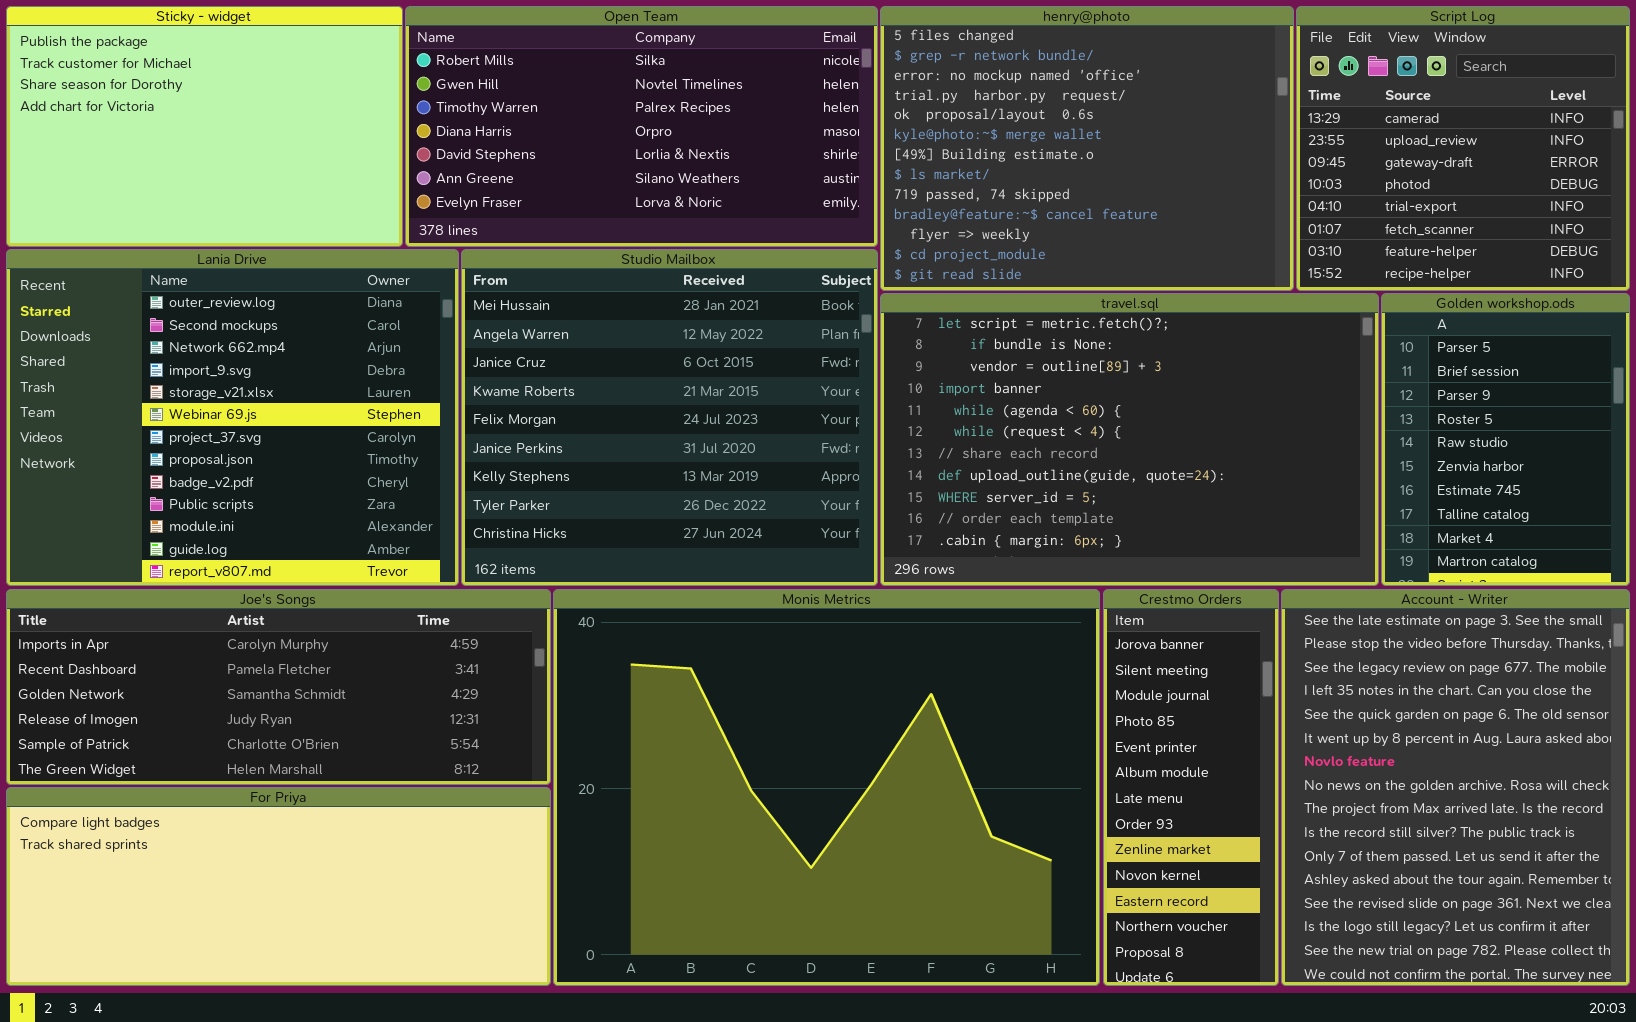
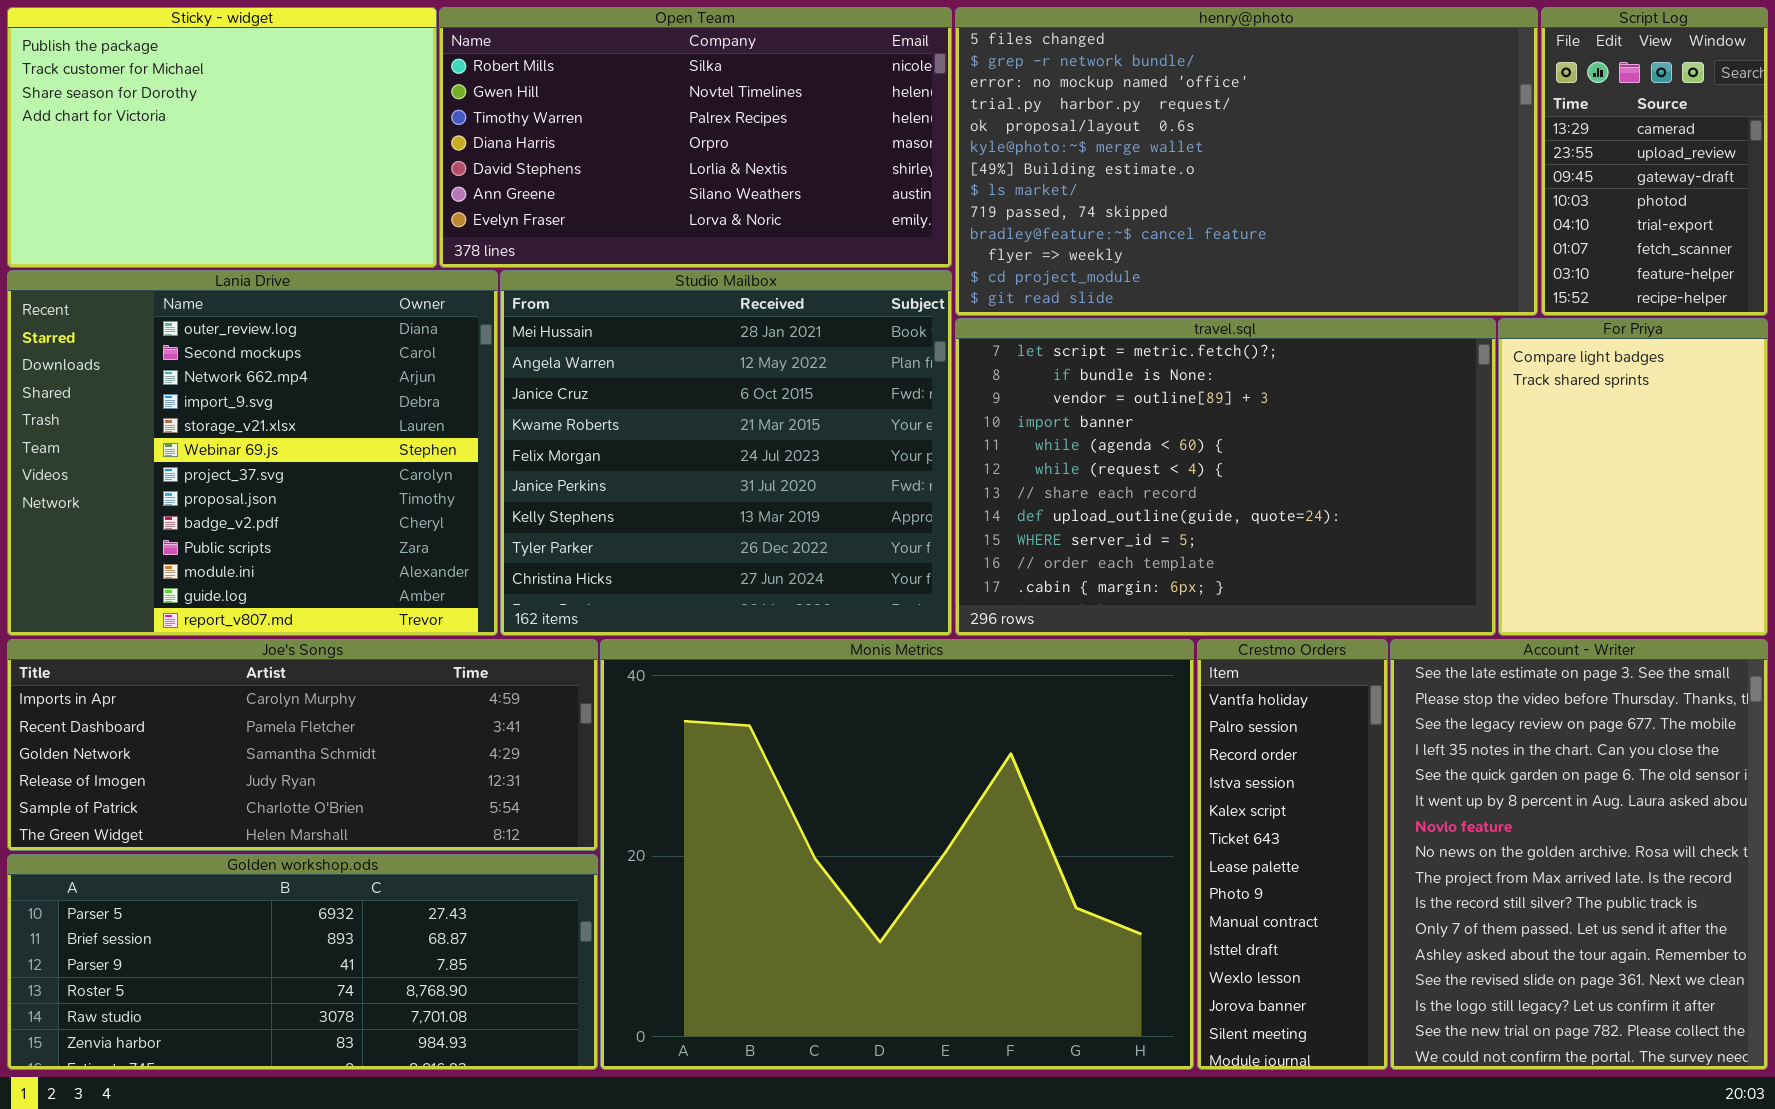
henry@photo: [880,6,1294,291] -> [955,7,1538,316], resized
Script Log: [1296,6,1630,291] -> [1541,7,1768,316], resized
Golden workshop.ods: [1381,293,1630,586] -> [7,854,598,1070], moved, resized
Crestmo Orders: [1103,589,1279,986] -> [1197,639,1388,1070], scrolled up 11 rows
For Priya: [6,787,551,986] -> [1498,318,1768,636], moved, resized

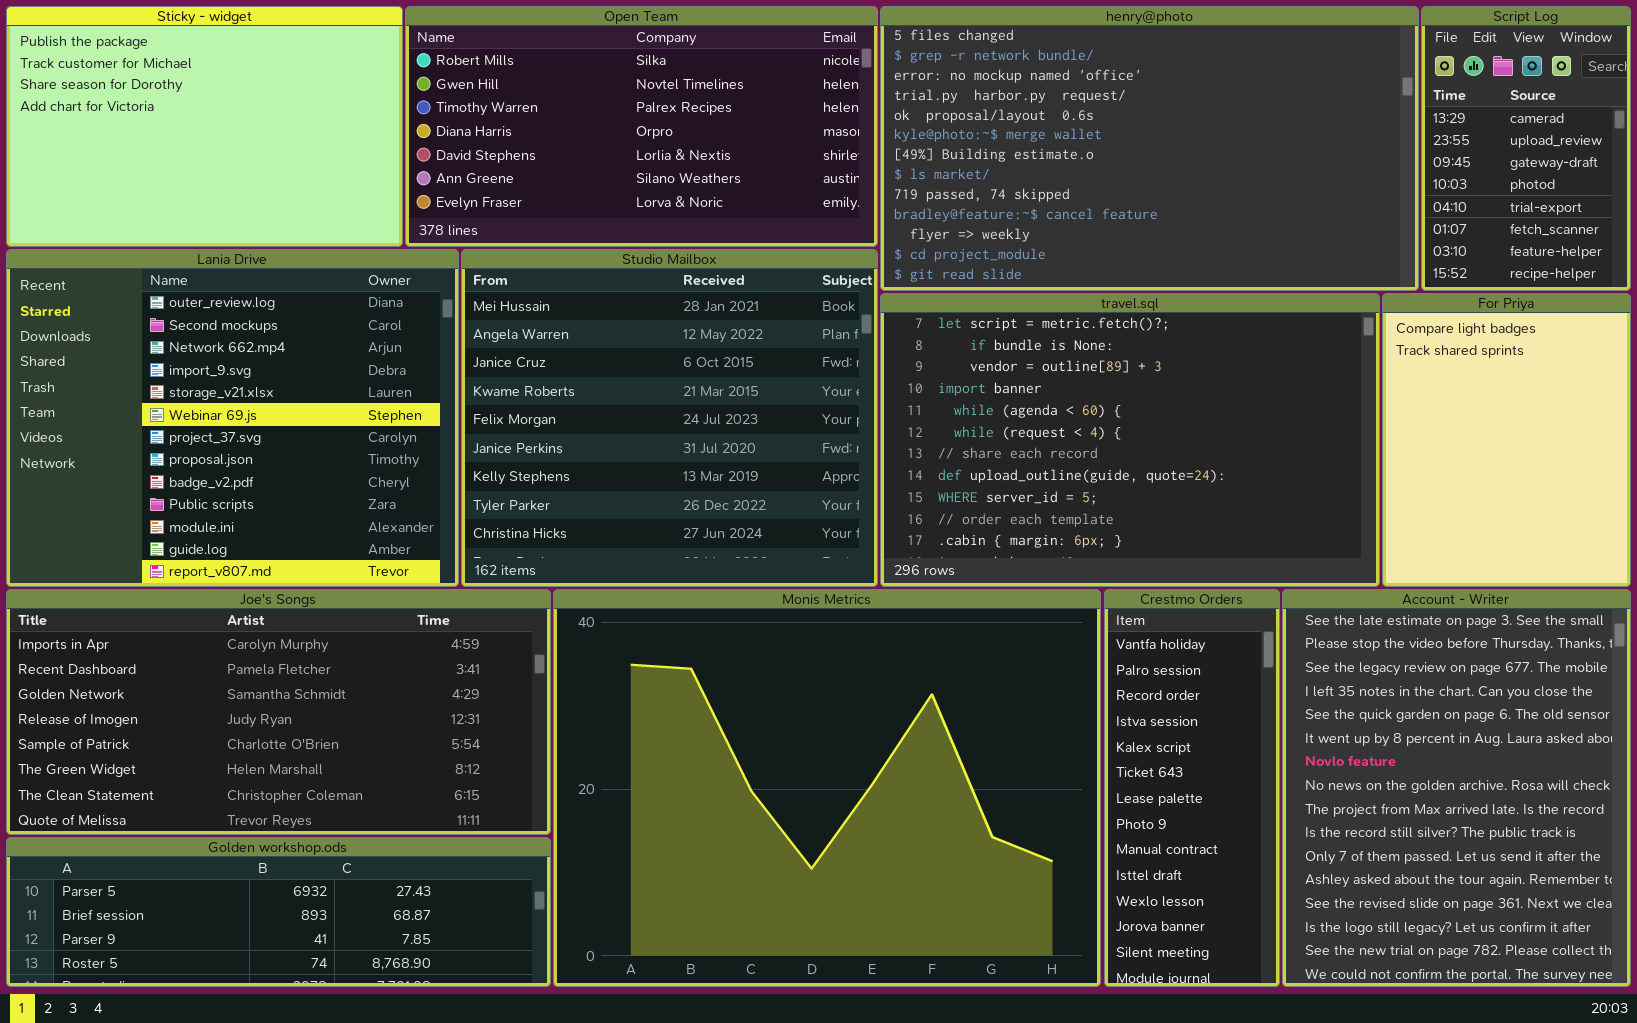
Joe's Songs: [7,639,598,851] -> [6,589,551,835], resized
Golden workshop.ods: [7,854,598,1070] -> [6,837,551,987], resized

